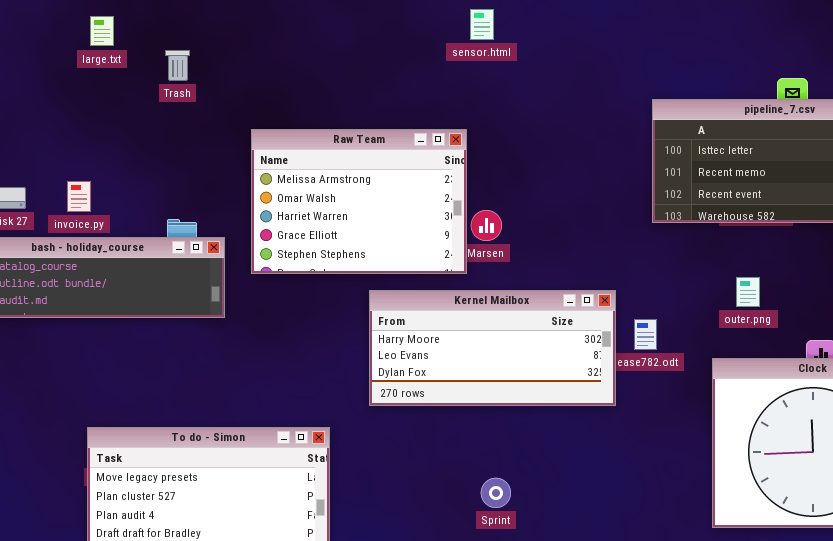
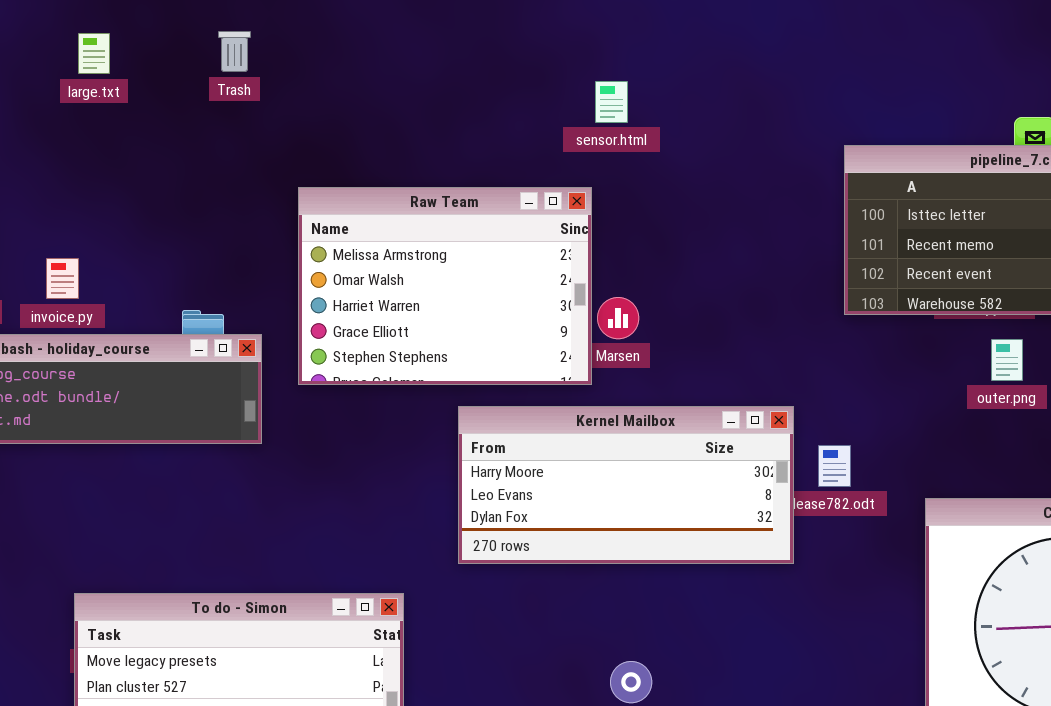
sensor.html: [470,9,494,40] -> [595,81,628,123], moved
Trash: [165,50,190,81] -> [218,31,251,72], moved
outer.png: [736,277,760,307] -> [991,339,1023,381], moved

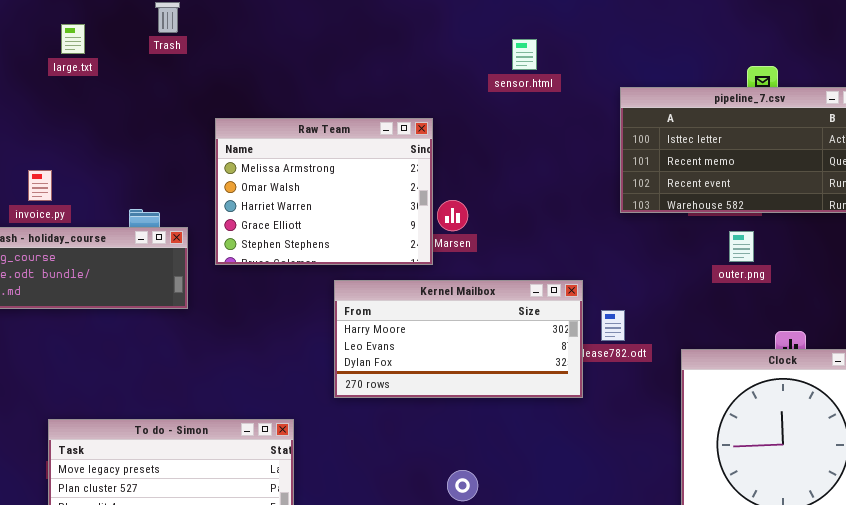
large.txt: [78,33,110,74] -> [61,24,85,54], moved
sensor.html: [595,81,628,123] -> [512,39,537,70], moved

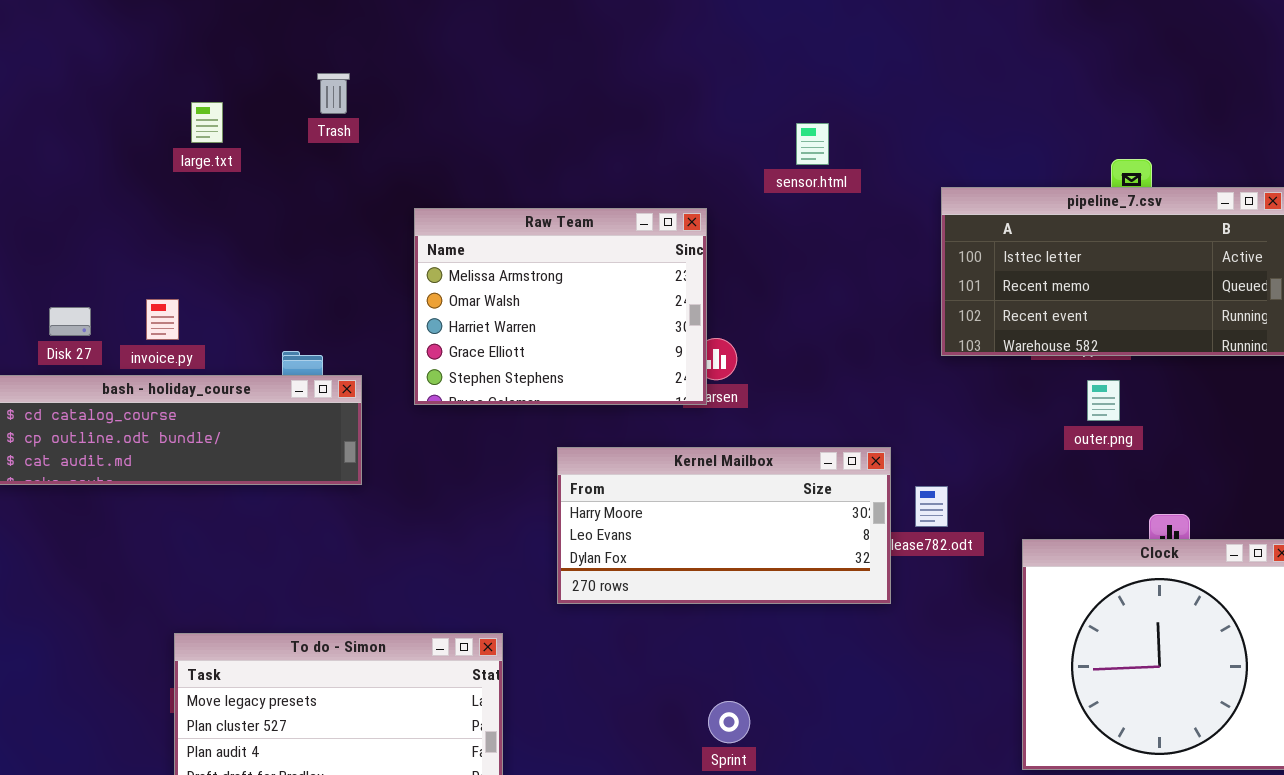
Raw Team: [215,118,433,265] -> [414,208,707,405], moved

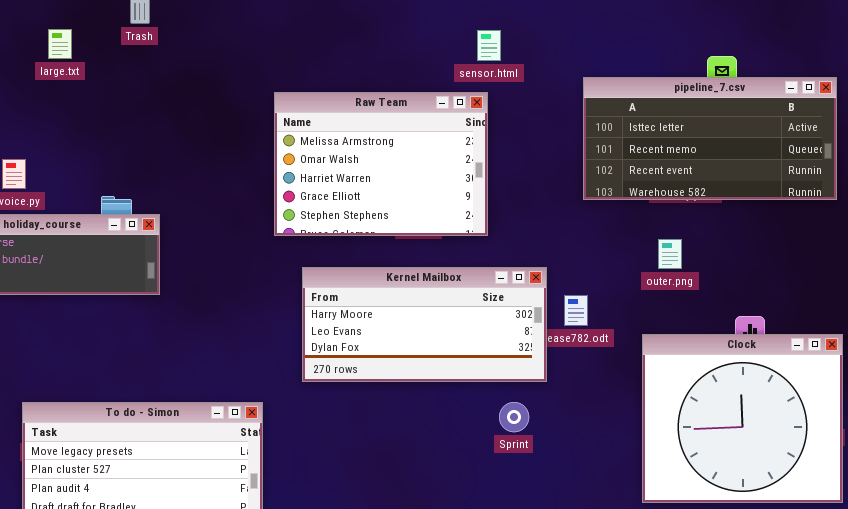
large.txt: [191,102,223,143] -> [48,29,72,59], moved
Raw Team: [414,208,707,405] -> [274,92,488,236], moved
outer.png: [1087,380,1120,421] -> [658,239,682,269], moved
Sprint: [708,701,750,743] -> [499,402,529,432], moved

